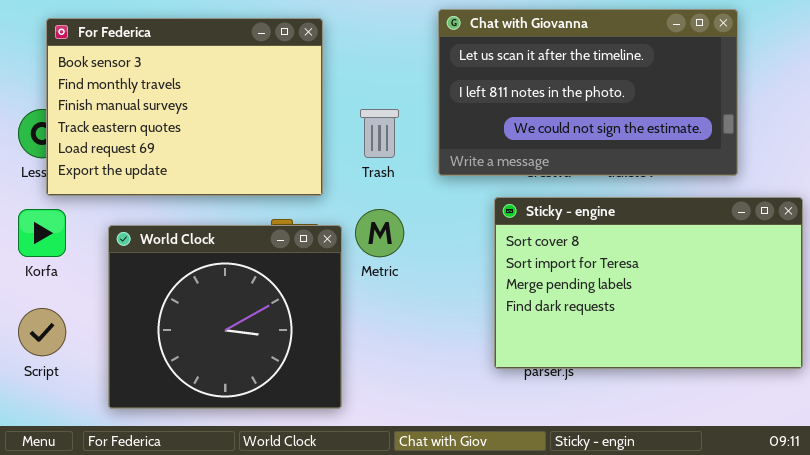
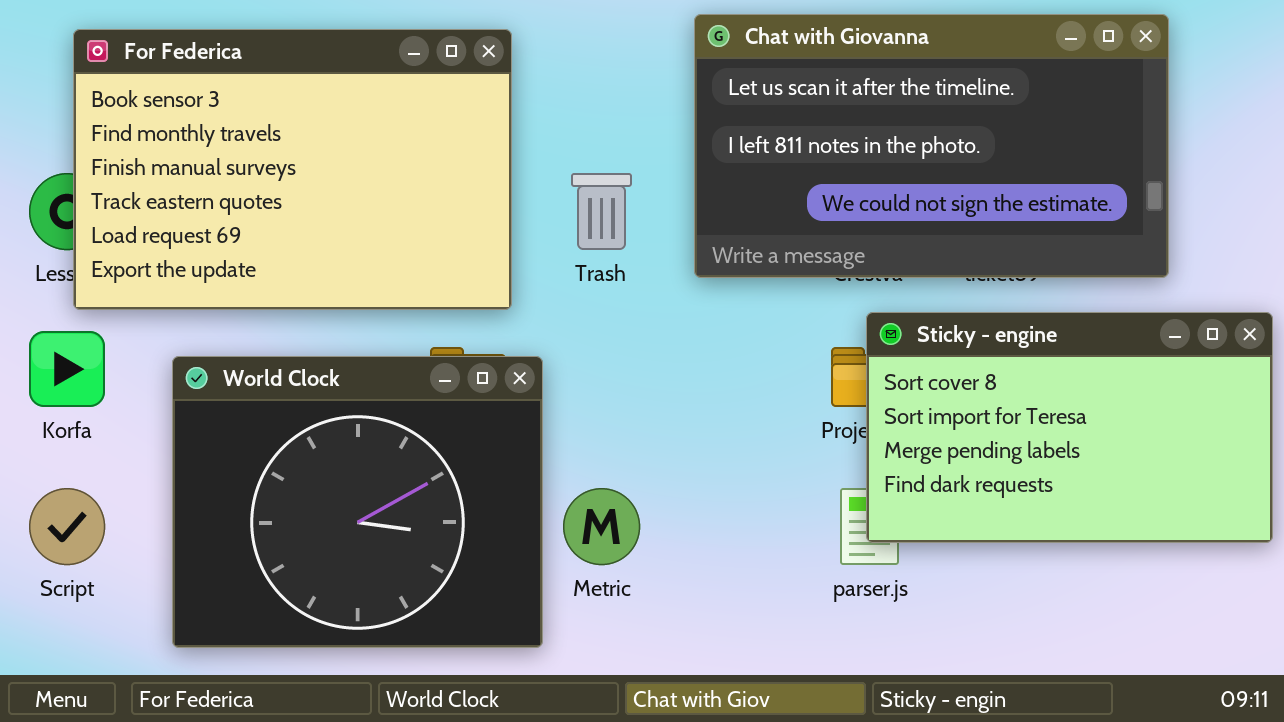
Sticky - engine: [494,197,803,369] -> [866,312,1273,543], resized
Metric: [355,209,404,257] -> [563,488,640,565], moved

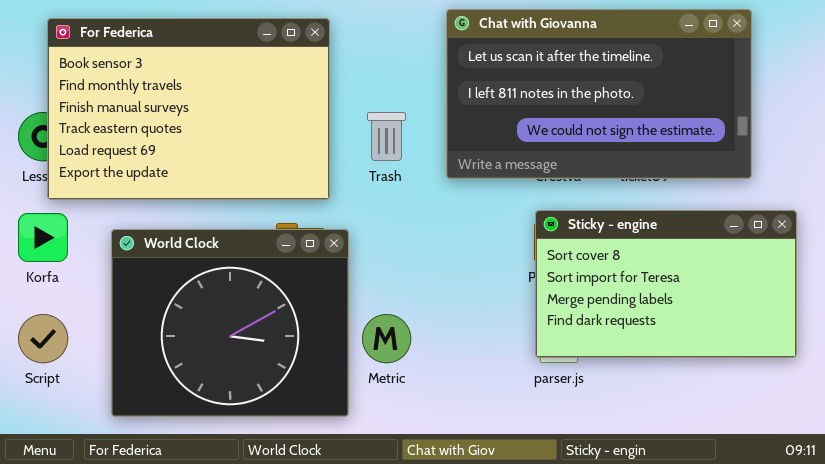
Sticky - engine: [866,312,1273,543] -> [535,210,797,358], moved

